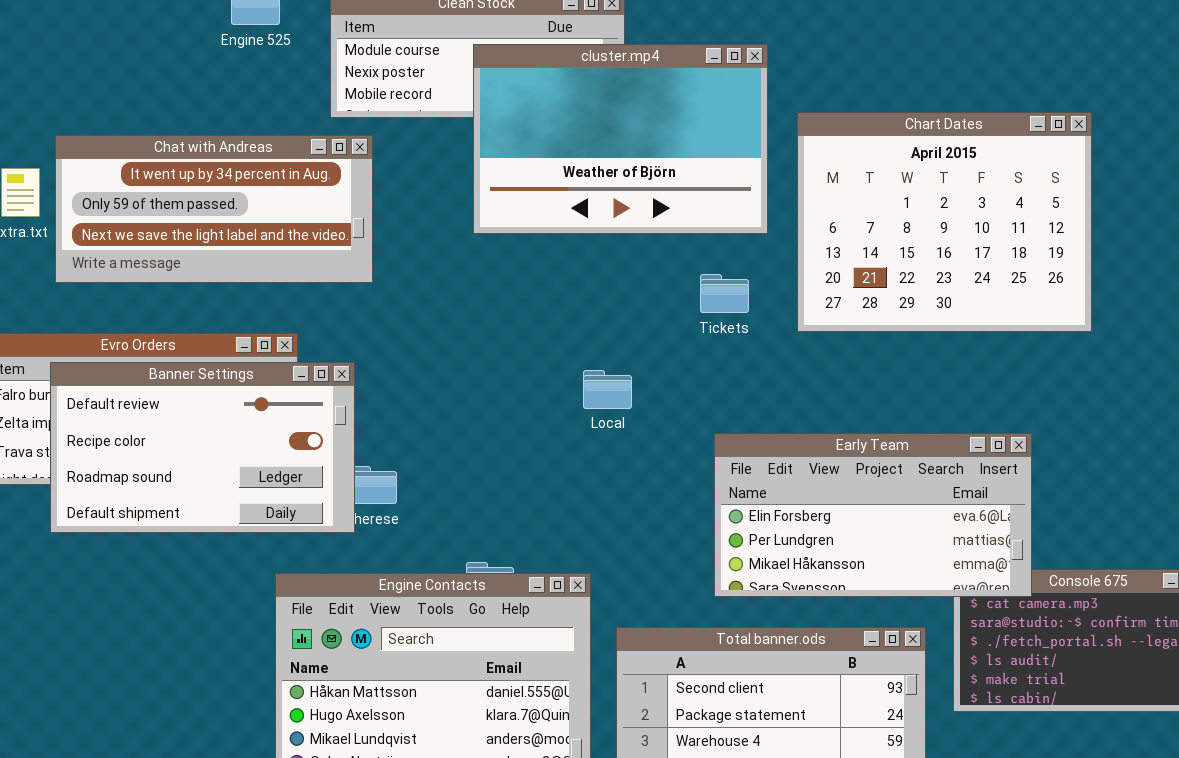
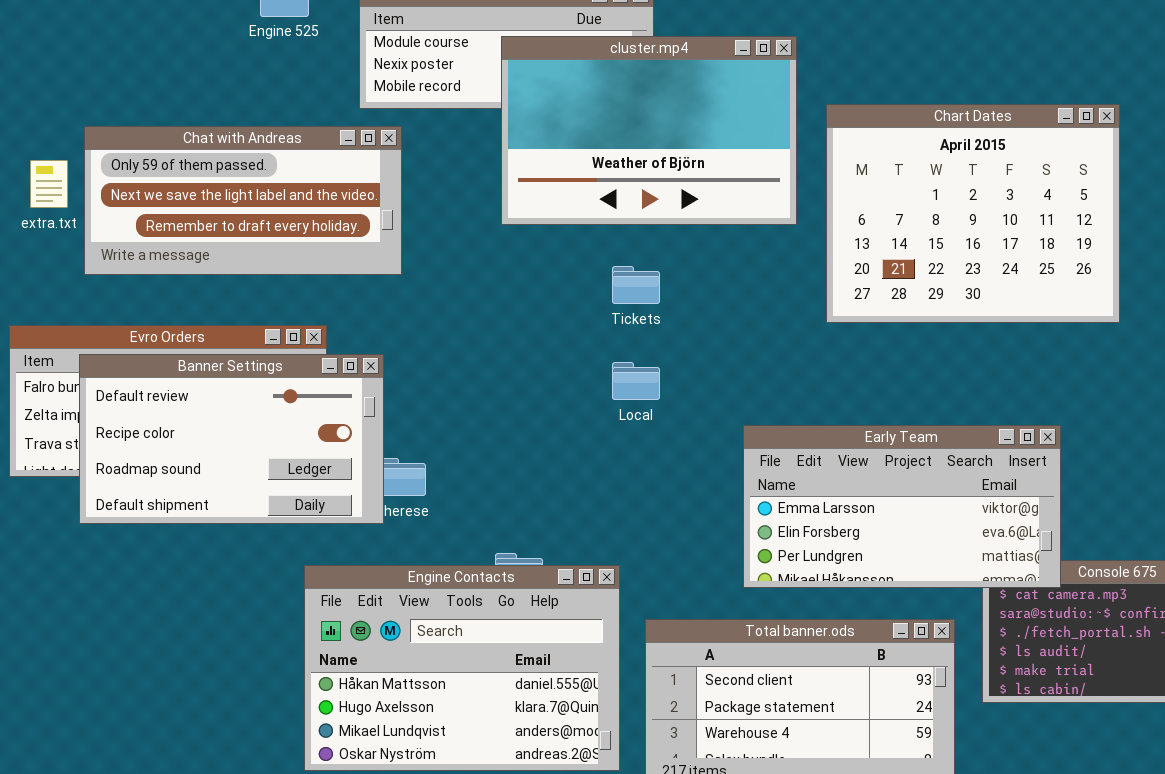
Chat with Andreas: [55,135,373,283] -> [84,126,402,275], scrolled down 1 row
Tickets: [700,274,749,313] -> [612,266,660,304], moved
Early Team: [714,433,1032,597] -> [743,425,1061,588], scrolled up 1 row

